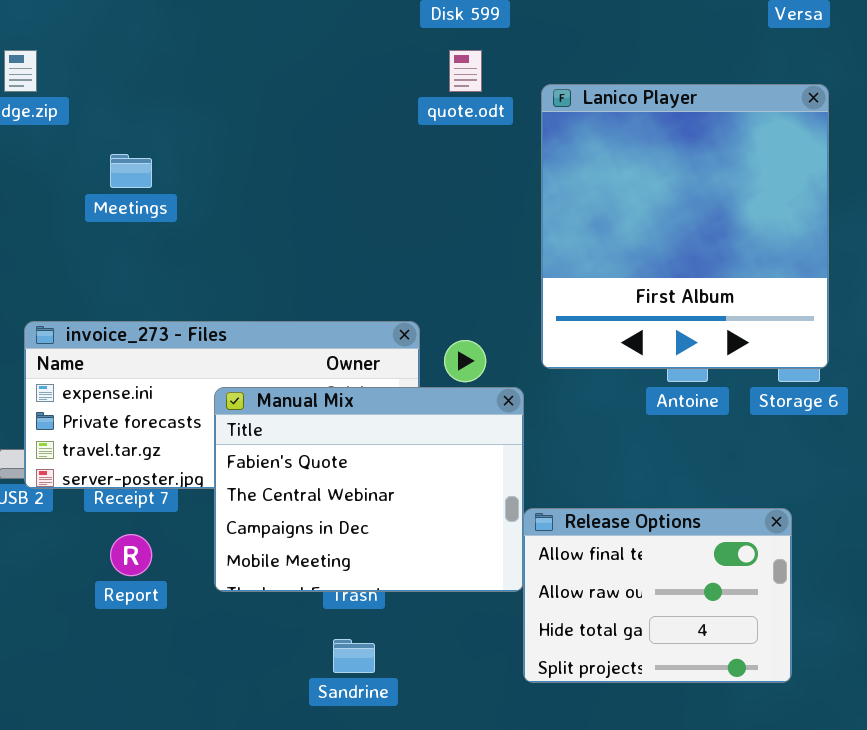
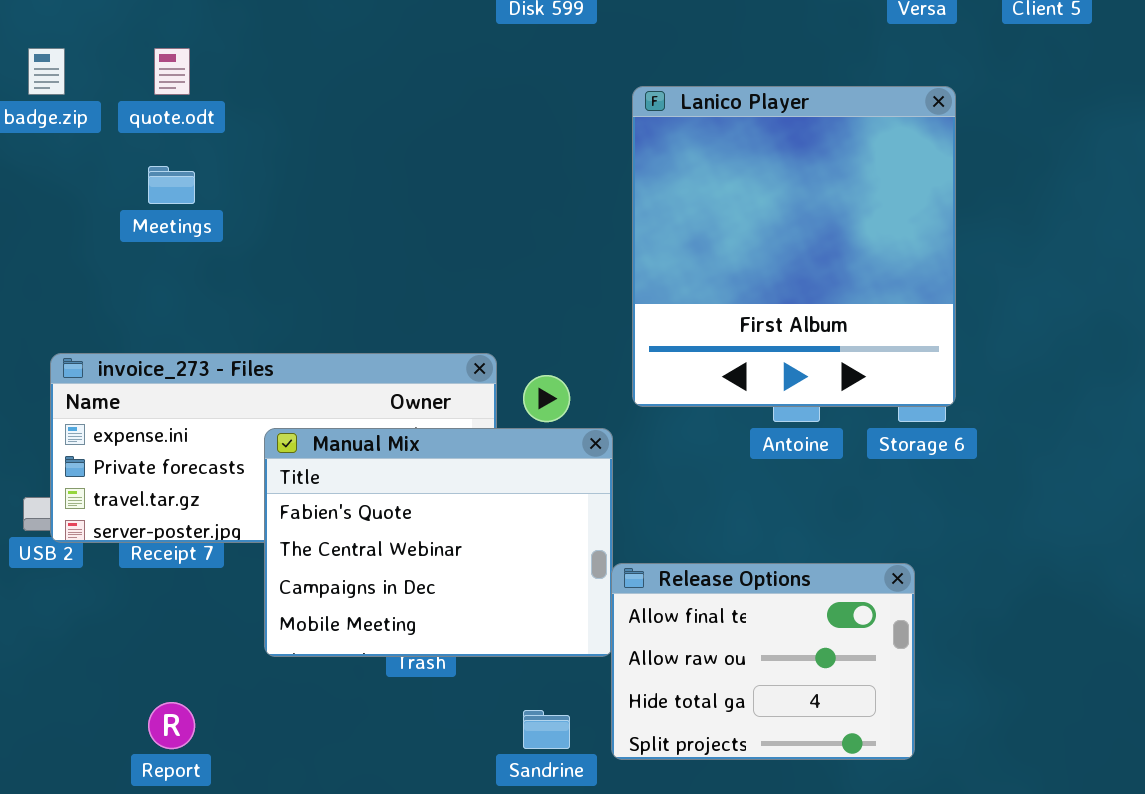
quote.odt: [449,50,482,92] -> [154,48,190,95], moved
Report: [110,534,152,576] -> [148,702,195,749], moved
Sandrine: [333,639,375,673] -> [523,710,570,749], moved

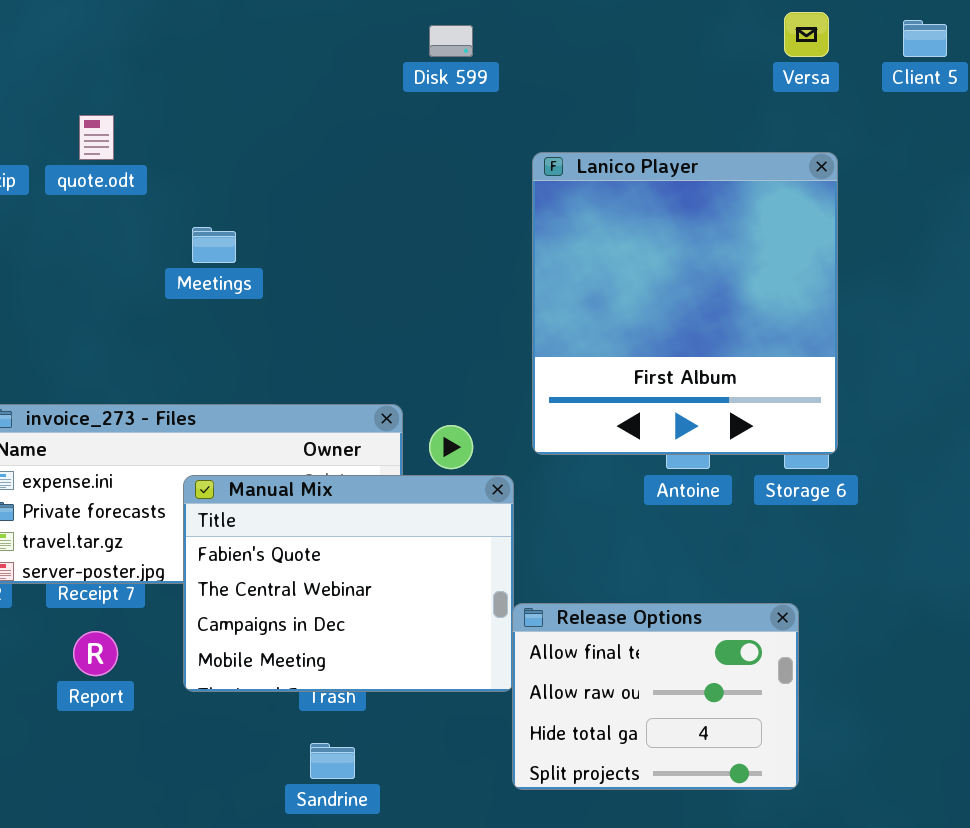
Meetings: [148,166,195,204] -> [192,227,236,263], moved
Report: [148,702,195,749] -> [73,631,118,676], moved
Sandrine: [523,710,570,749] -> [310,743,355,779], moved

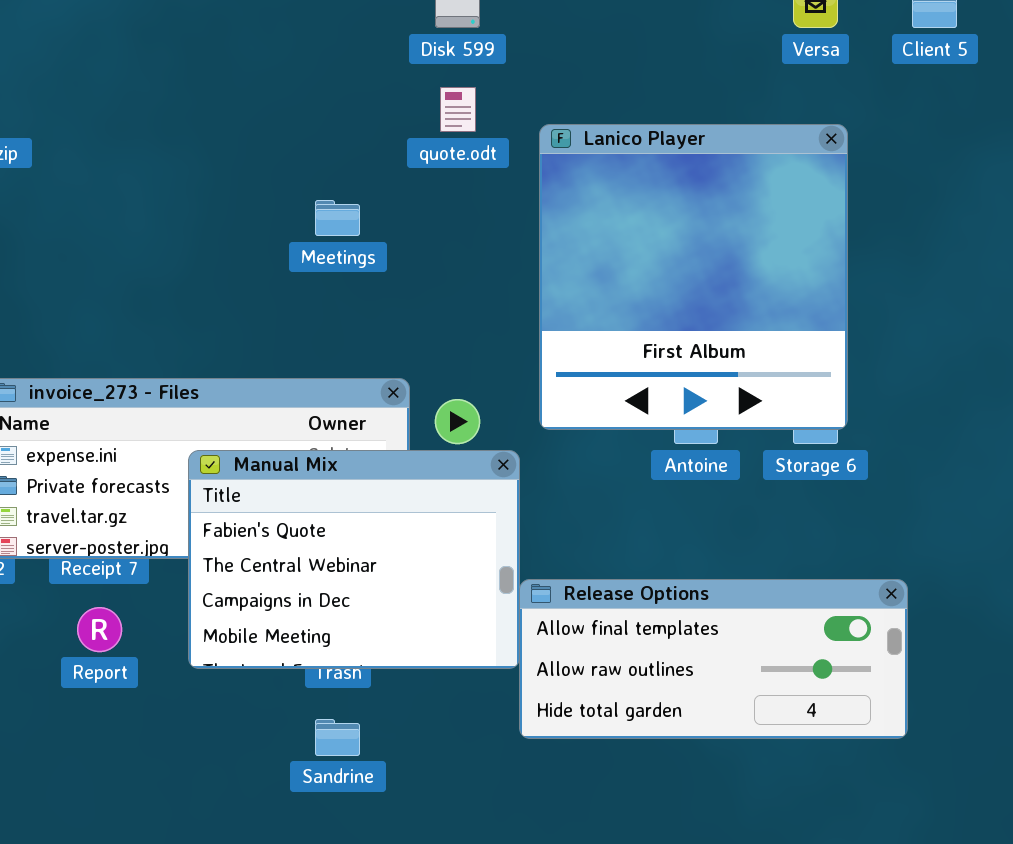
quote.odt: [79,115,114,160] -> [440,87,476,132], moved
Meetings: [192,227,236,263] -> [315,200,360,236], moved
Release Options: [512,603,799,790] -> [519,579,908,739], resized

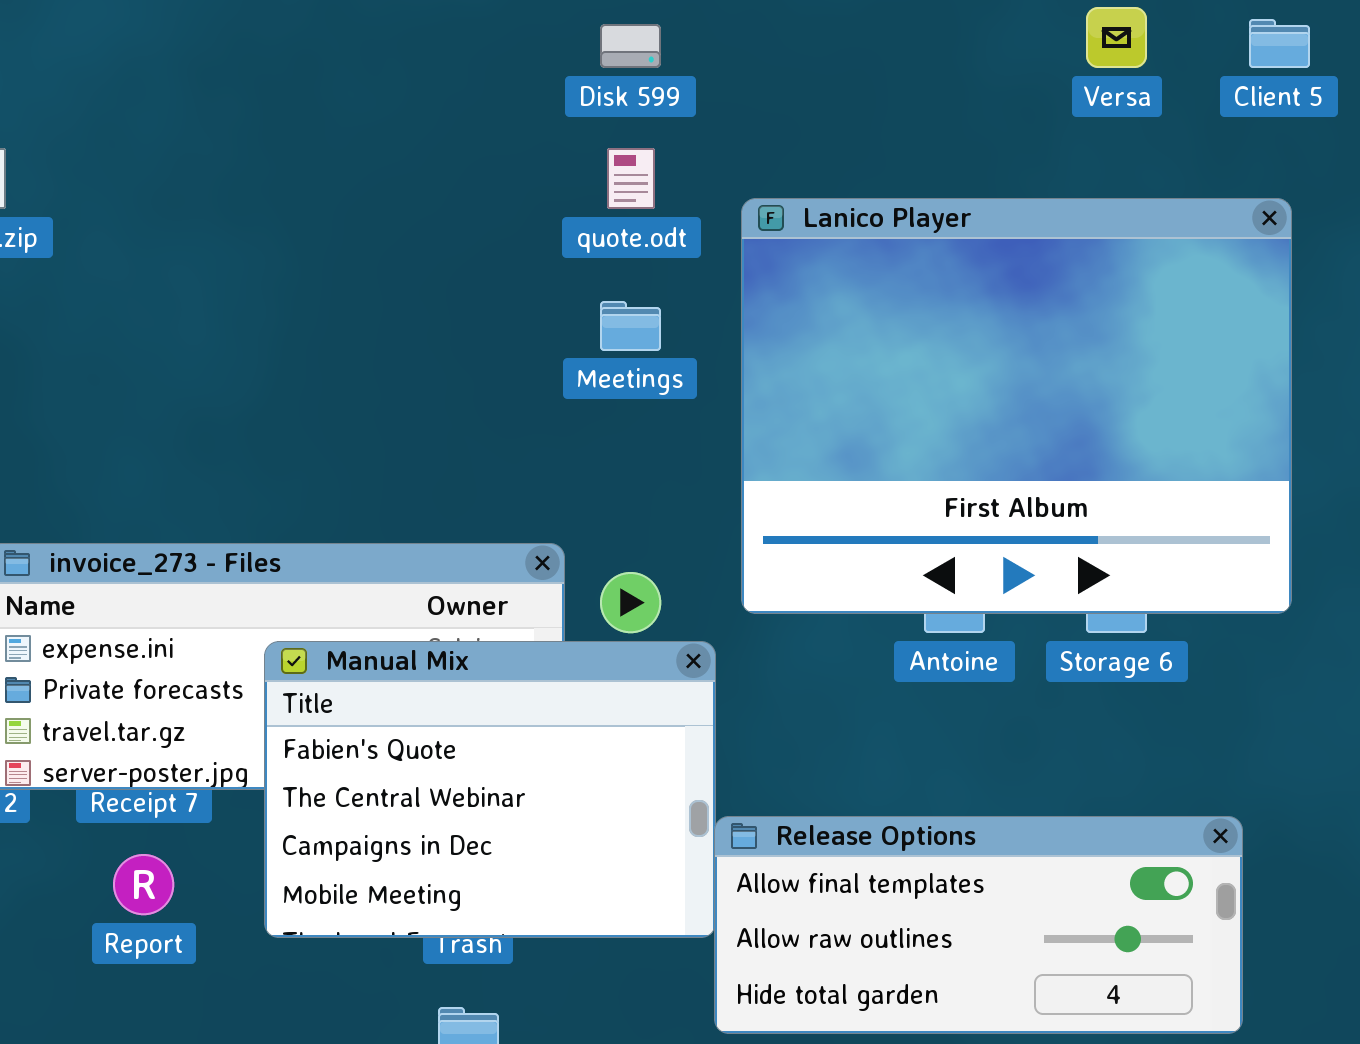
Lanico Player: [539,124,848,430] -> [741,198,1292,614], resized
Meetings: [315,200,360,236] -> [600,301,661,351], moved

